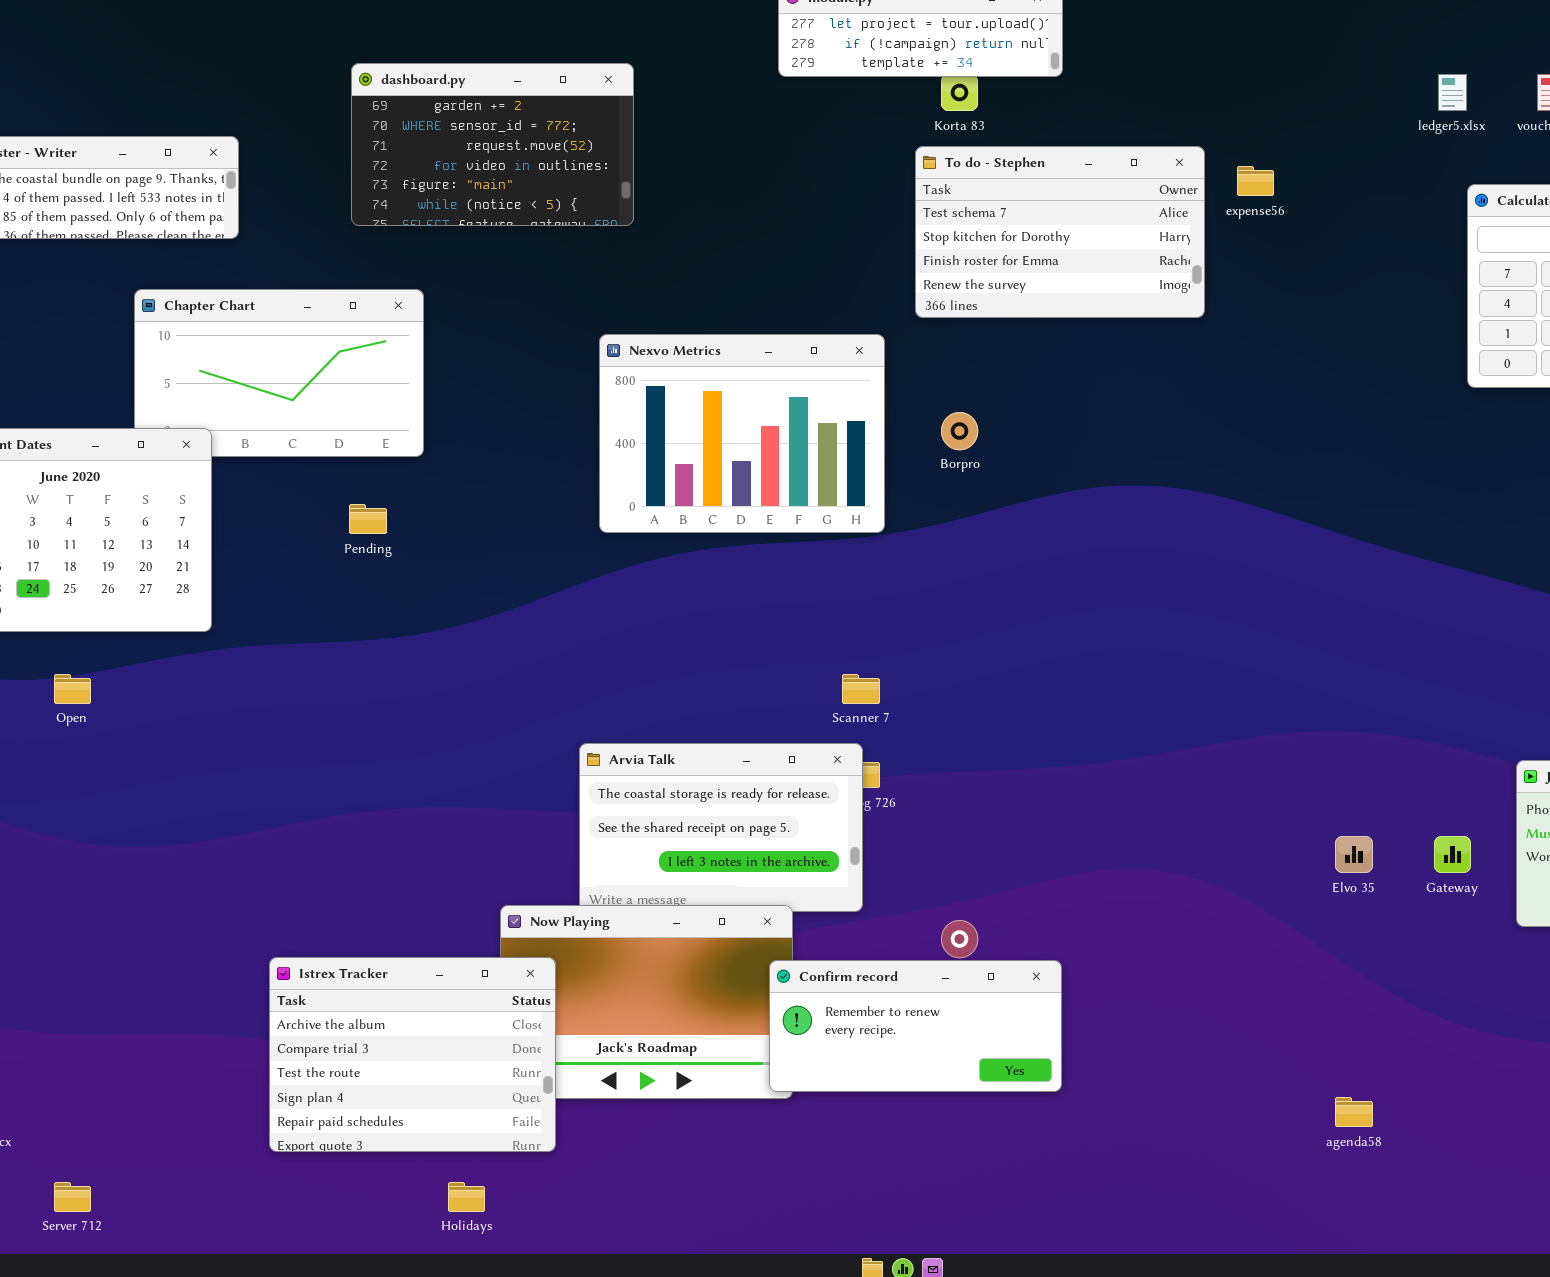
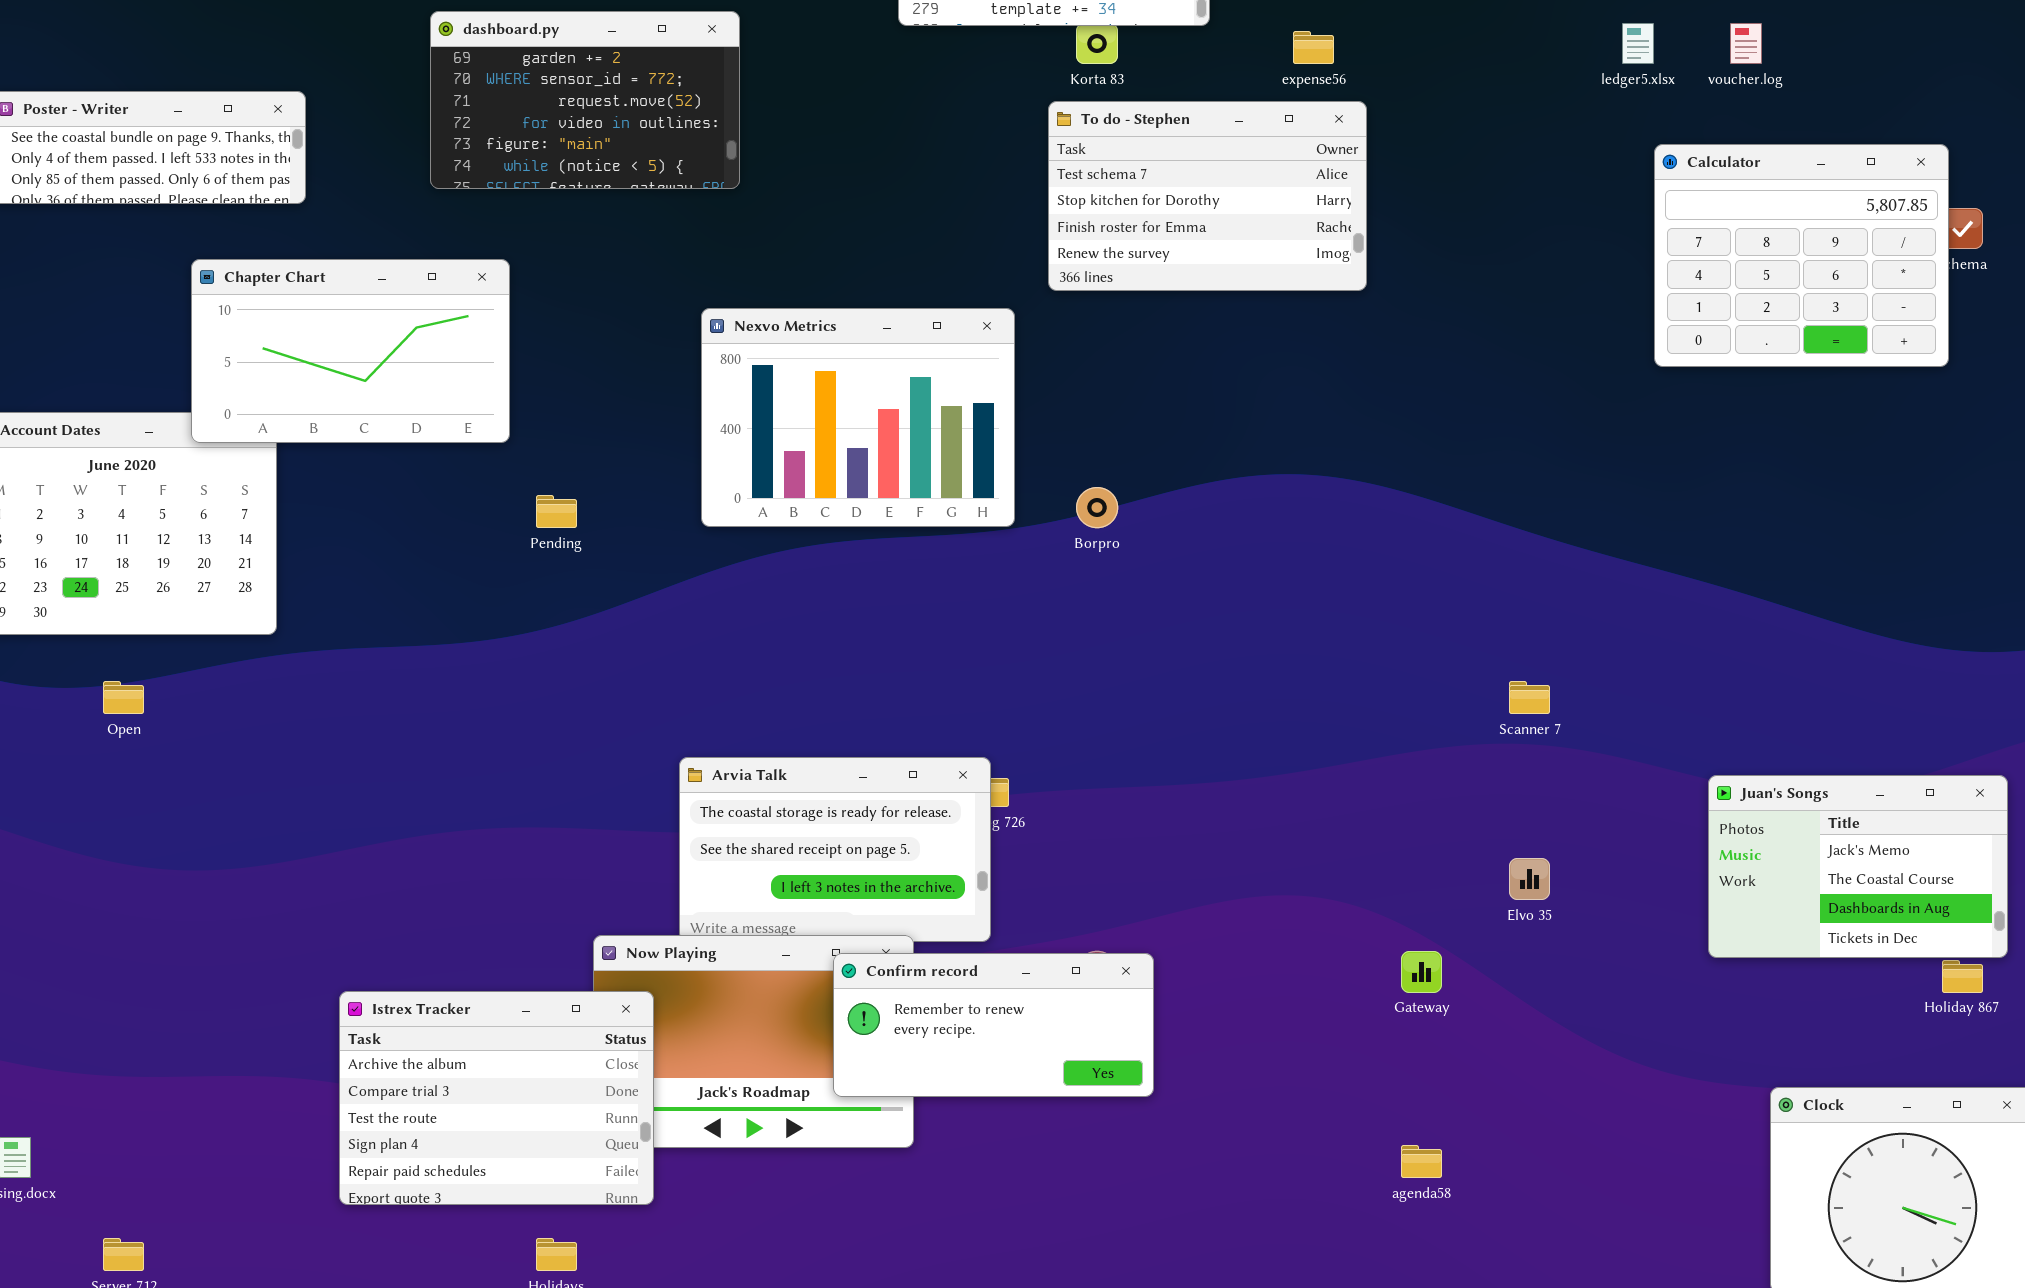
expense56: [1237,166,1274,196] -> [1293,31,1334,64], moved
Chapter Chart: [134,289,424,457] -> [191,259,510,443], raised
Borpro: [941,412,978,450] -> [1076,487,1118,528], moved
Pending: [349,504,387,534] -> [536,495,577,528], moved
Scanner 7: [842,674,880,704] -> [1509,681,1550,714], moved
Gateway: [1434,836,1471,873] -> [1401,951,1442,993], moved
Confirm record: [769,960,1062,1092] -> [833,953,1154,1097], moved
agenda58: [1335,1097,1373,1127] -> [1401,1145,1442,1178], moved

